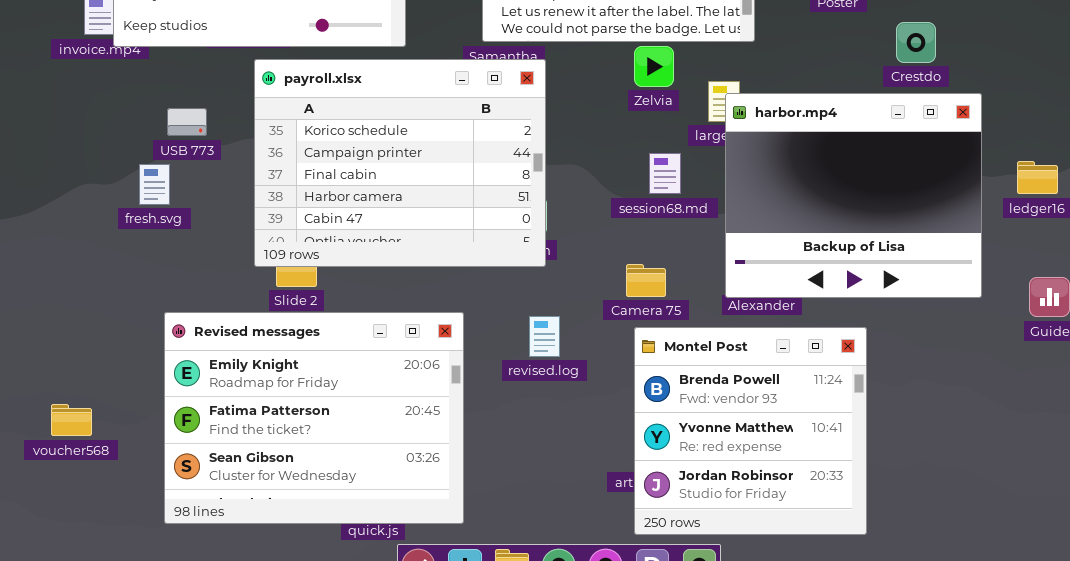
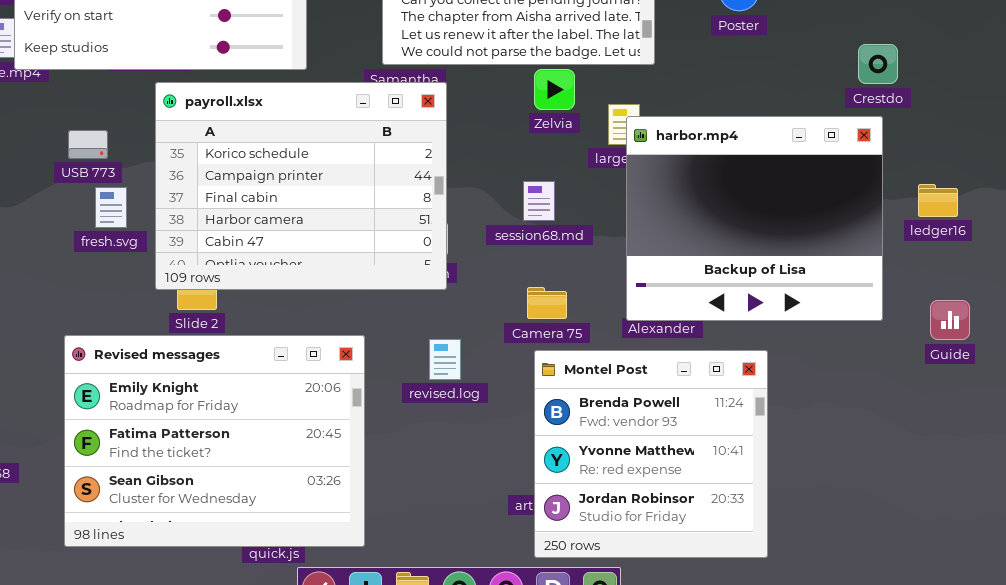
Crestdo: [896,22,936,63] -> [858,44,898,84], moved
session68.md: [649,153,681,194] -> [523,181,555,221], moved
fresh.svg: [139,164,170,205] -> [95,187,127,228], moved

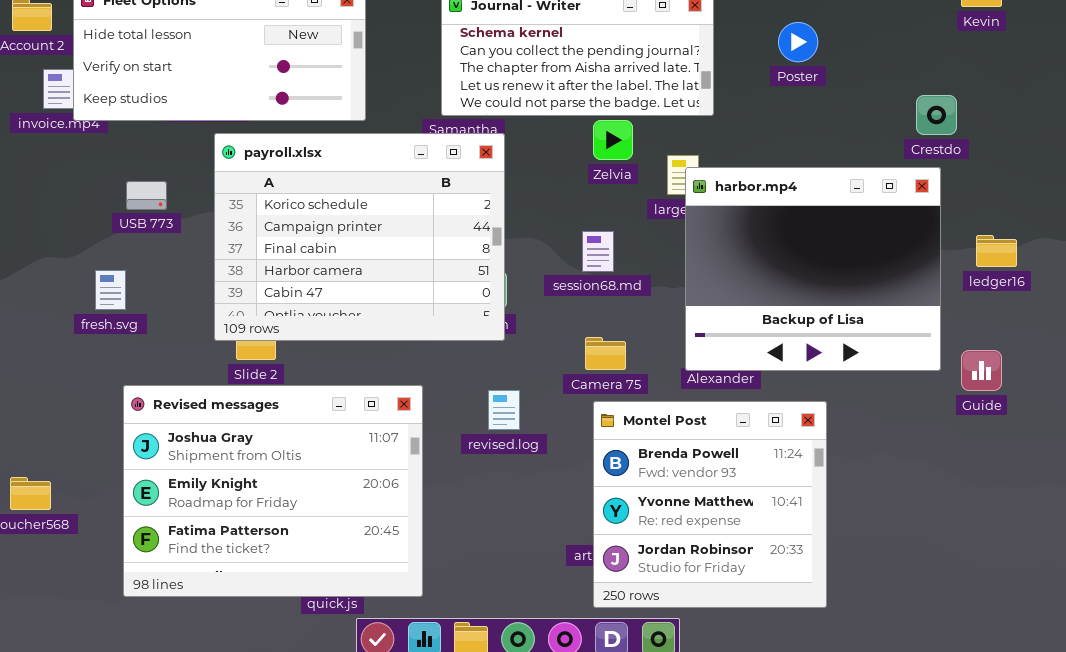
fresh.svg: [95,187,127,228] -> [95,270,126,310], moved
Guide: [930,300,970,340] -> [961,350,1002,391], moved
Revised messages: [64,335,365,547] -> [123,385,423,597], scrolled up 1 row

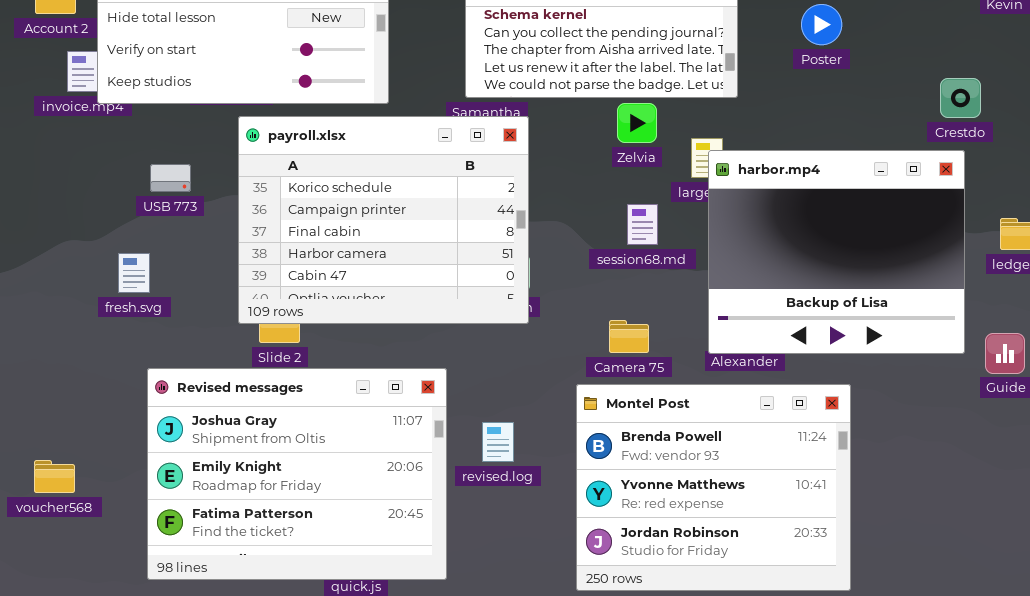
session68.md: [582,231,614,272] -> [627,204,658,245], moved
revised.log: [488,390,520,430] -> [482,422,514,462], moved
Montel Post: [593,401,827,608] -> [576,384,851,591], resized

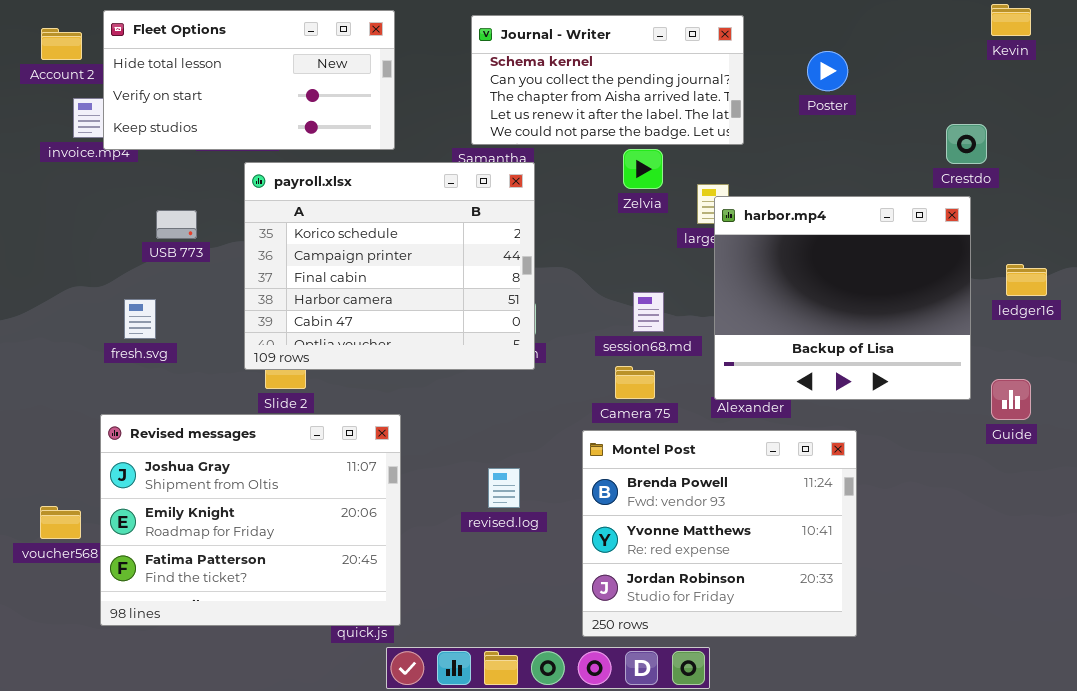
session68.md: [627,204,658,245] -> [633,292,664,332], moved
Revised messages: [147,368,447,580] -> [100,414,401,626], moved

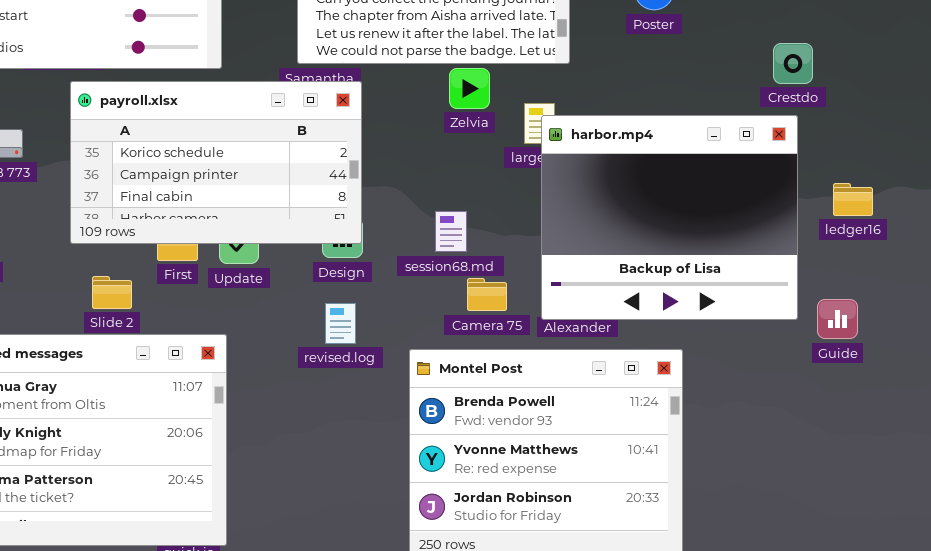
payroll.xlsx: [244,162,535,370] -> [70,81,362,244], resized
session68.md: [633,292,664,332] -> [435,211,467,252], moved
Camera 75: [615,366,655,399] -> [467,278,507,311], moved
revised.log: [488,468,520,508] -> [325,303,356,344], moved

